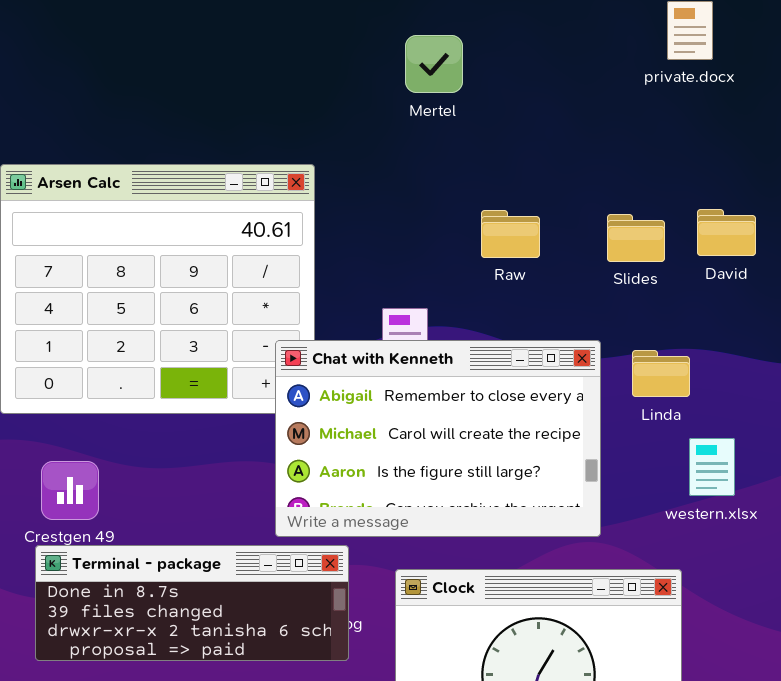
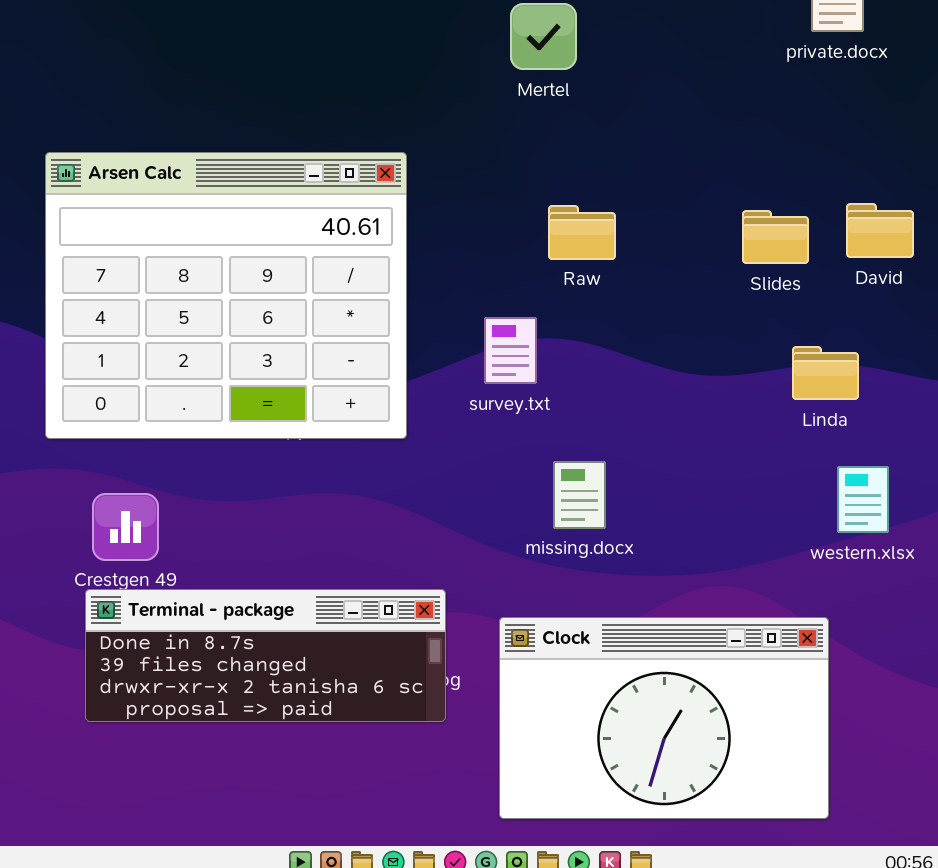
Raw: [481,210,540,258] -> [548,205,616,260], moved
Chat with Kenneth: [275,340,601,537] -> none, closed
Linda: [632,350,690,397] -> [792,346,859,400], moved

